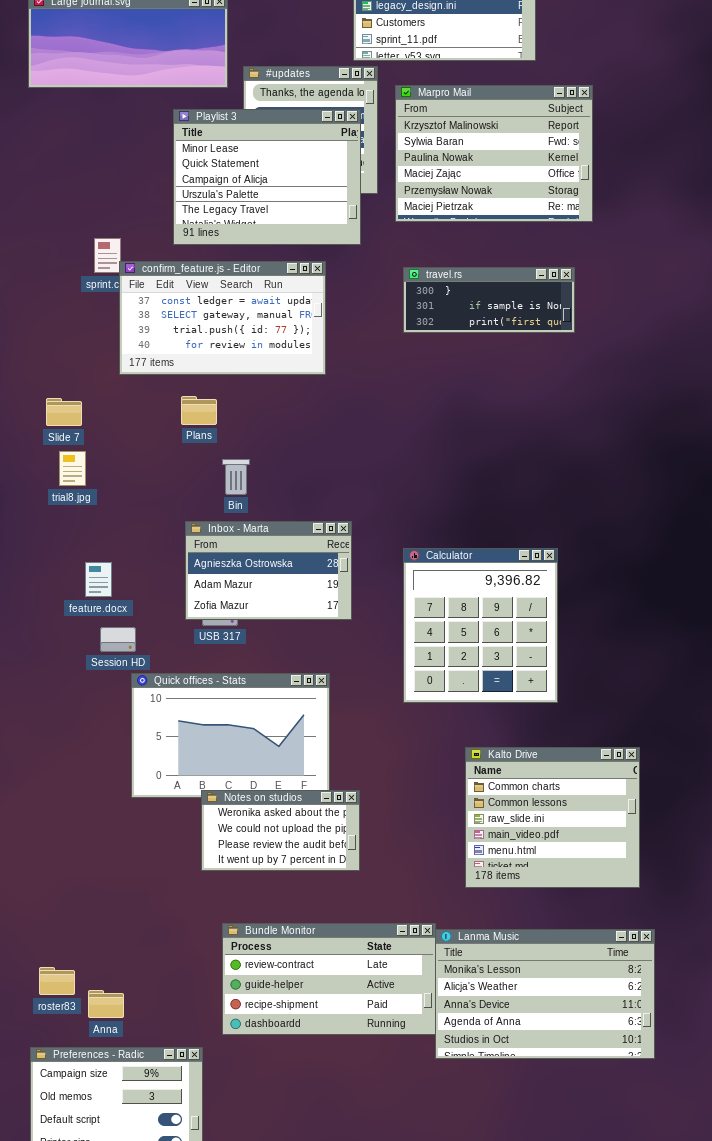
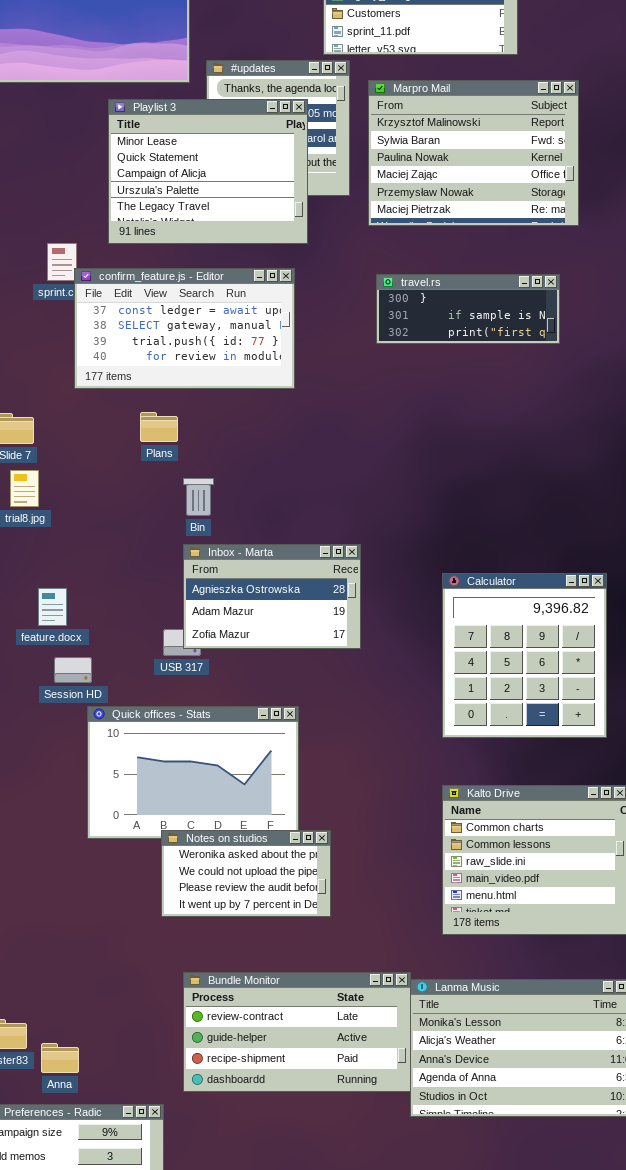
Playlist 3: [173,109,361,245] -> [108,99,308,244], moved
Inbox - Marta: [185,521,352,620] -> [183,544,361,649], moved
Calculator: [403,548,558,703] -> [442,573,607,738], moved

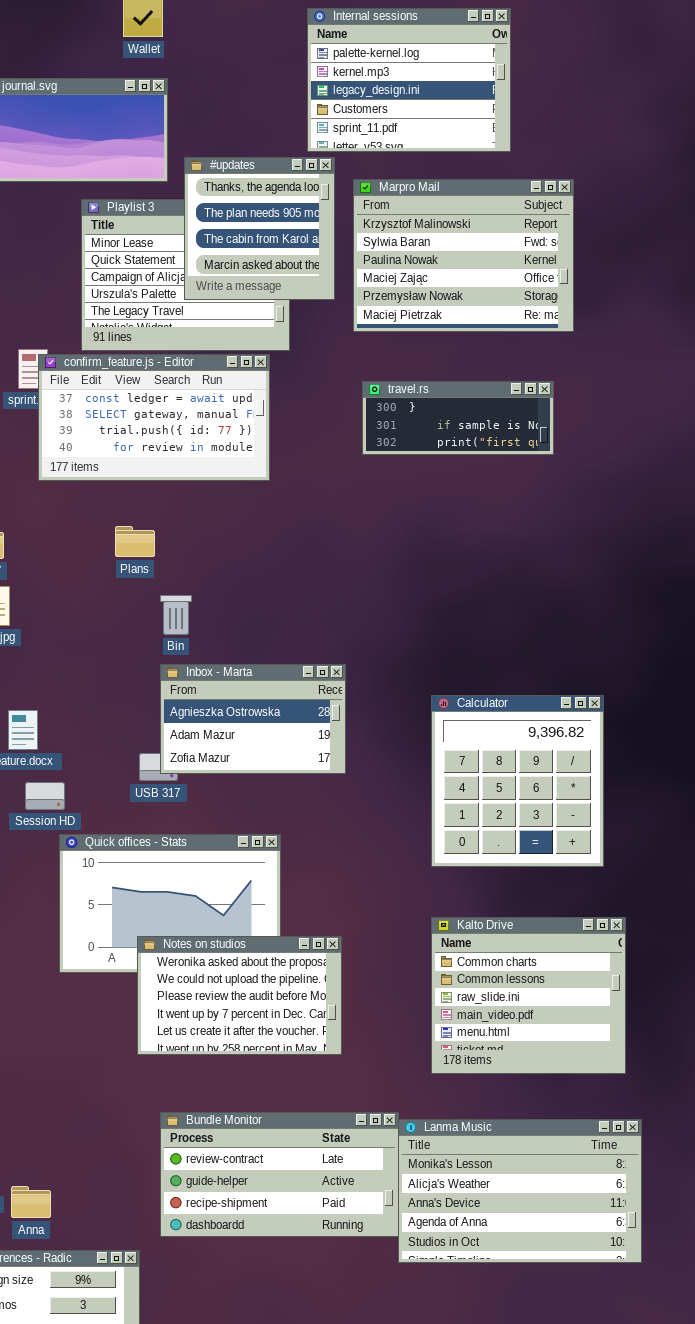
#updates: [206,60,350,196] -> [184,157,335,300], raised
confirm_feature.js - Editor: [74,268,295,389] -> [38,354,270,481], moved
Notes on studios: [161,830,331,917] -> [137,936,342,1055], resized

